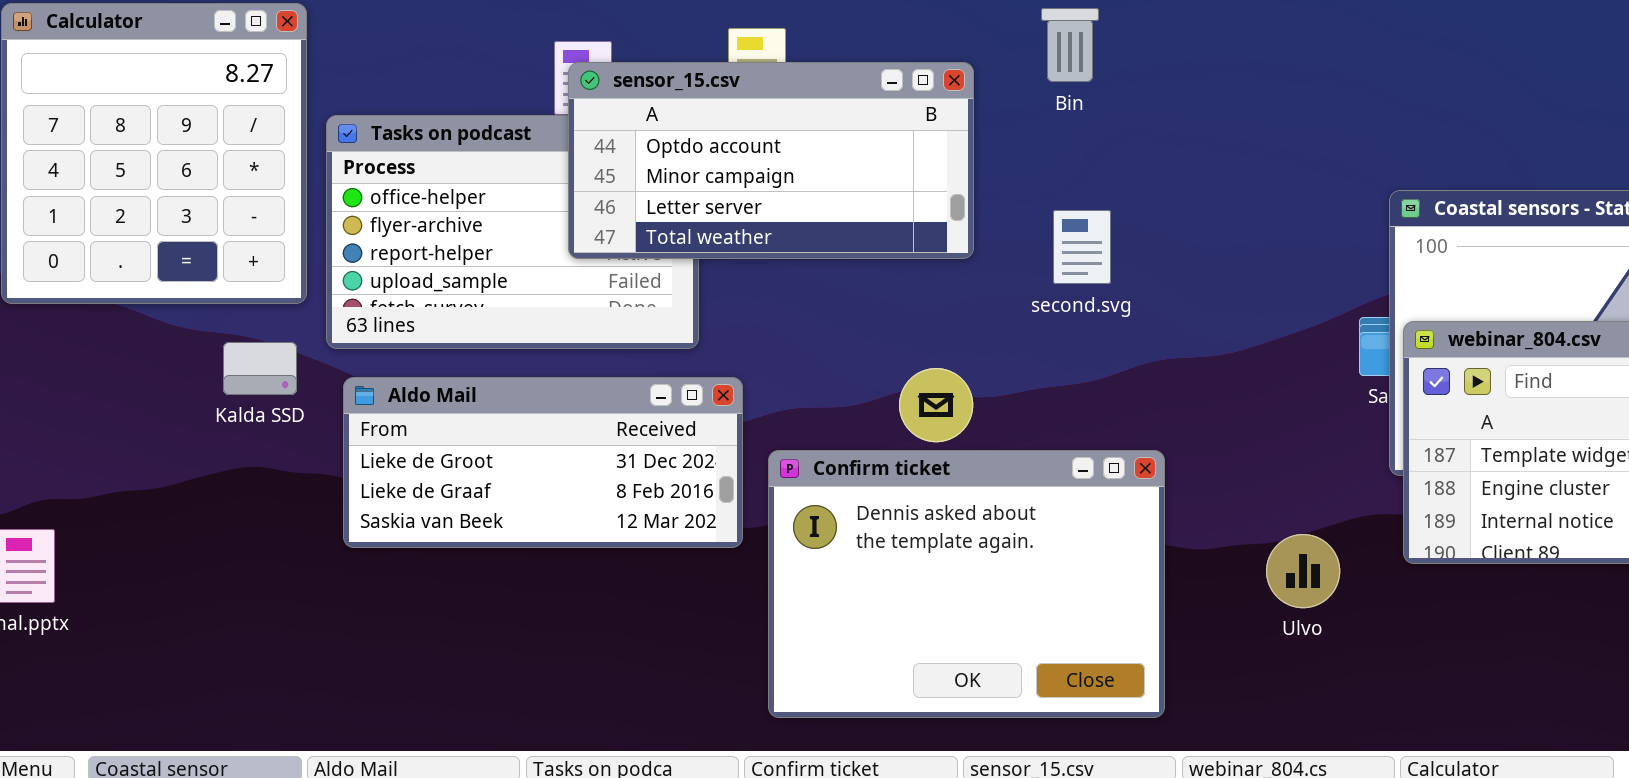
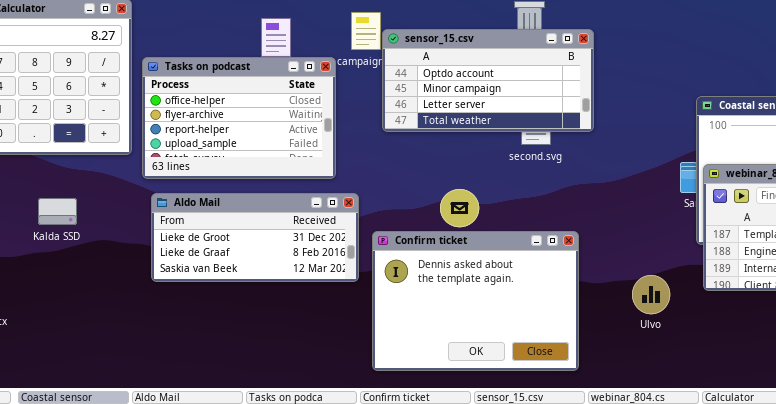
sensor_15.csv: [568,62,974,259] -> [382,29,594,132], moved
Kalda SSD: [223,342,297,395] -> [38,198,77,225], moved

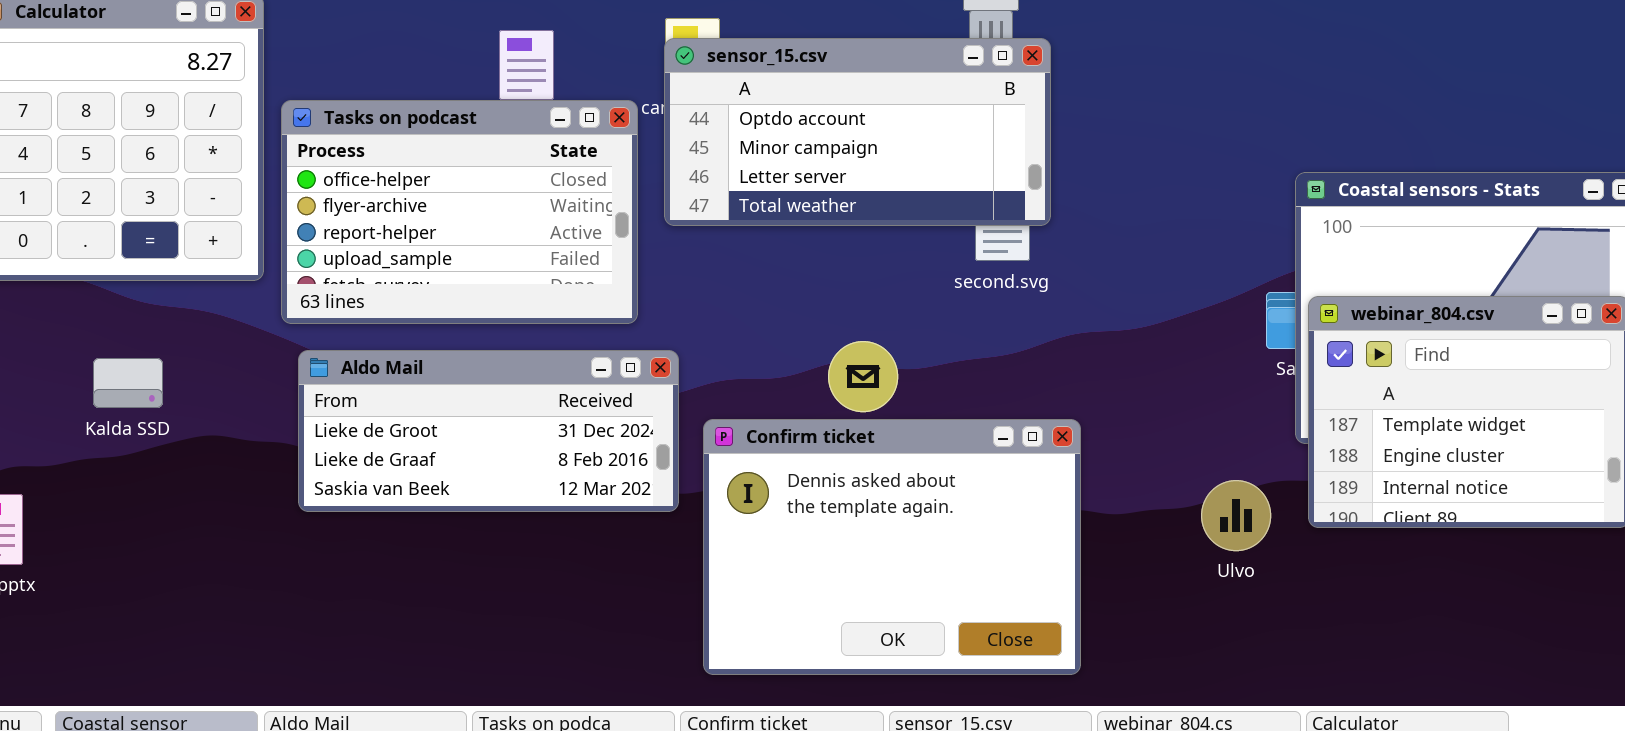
sensor_15.csv: [382,29,594,132] -> [664,38,1051,226], moved
Ulvo: [632,275,670,314] -> [1201,480,1271,551], moved

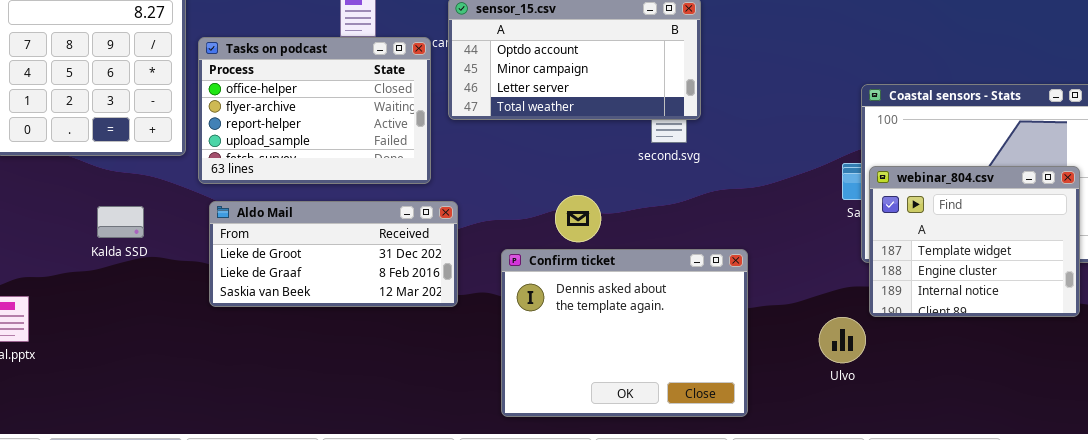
Kalda SSD: [93,358,163,408] -> [97,206,144,238], moved
Confirm ticket: [703,419,1081,675] -> [501,249,748,417], moved
Ulvo: [1201,480,1271,551] -> [819,317,866,363], moved

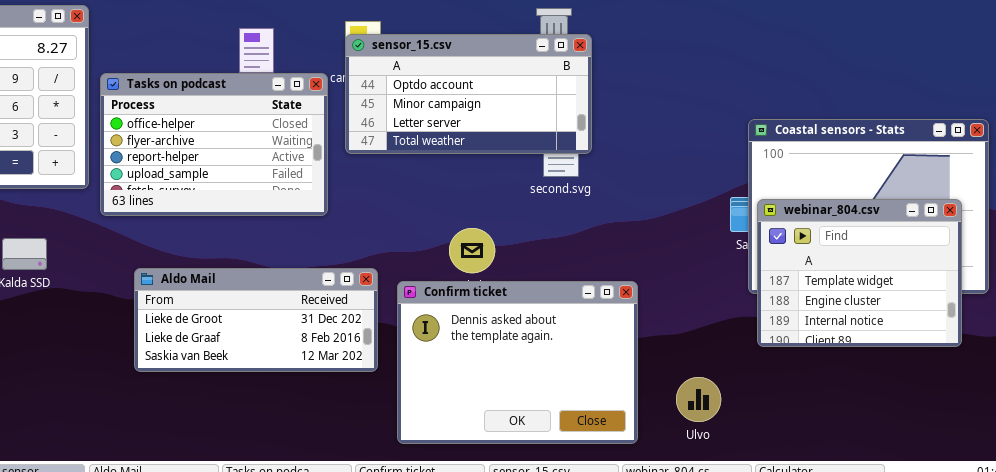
Aldo Mail: [209,201,458,307] -> [134,268,378,372], moved
Ulvo: [819,317,866,363] -> [676,377,721,422], moved

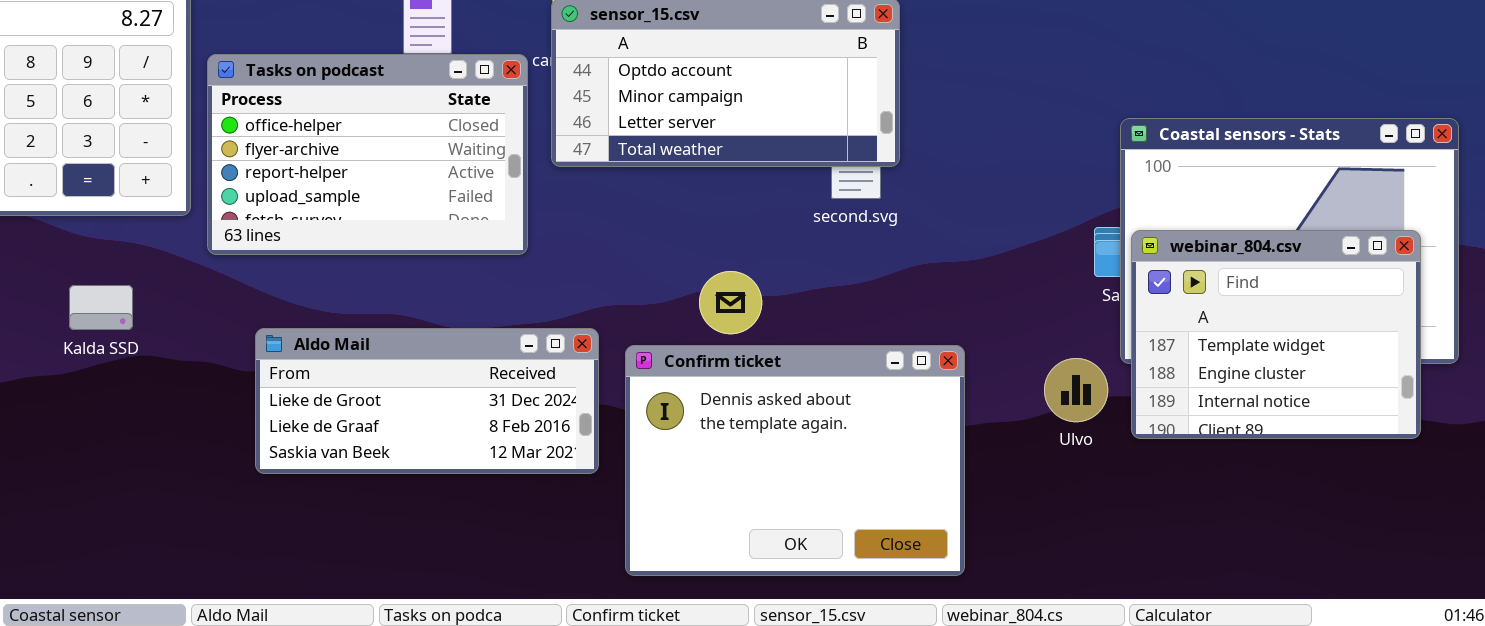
Ulvo: [676,377,721,422] -> [1044,358,1108,422], moved

